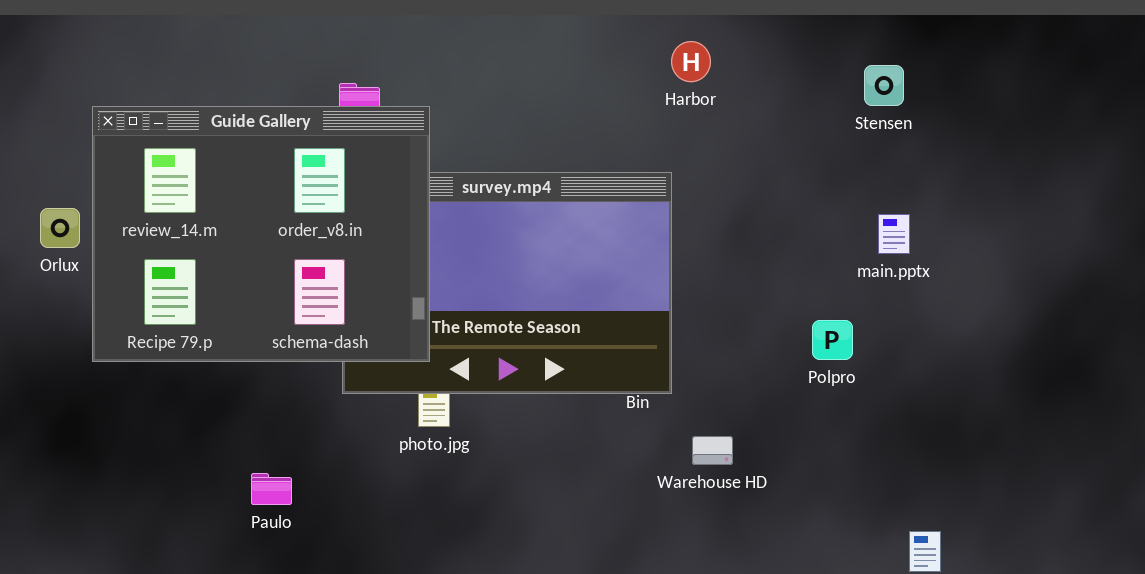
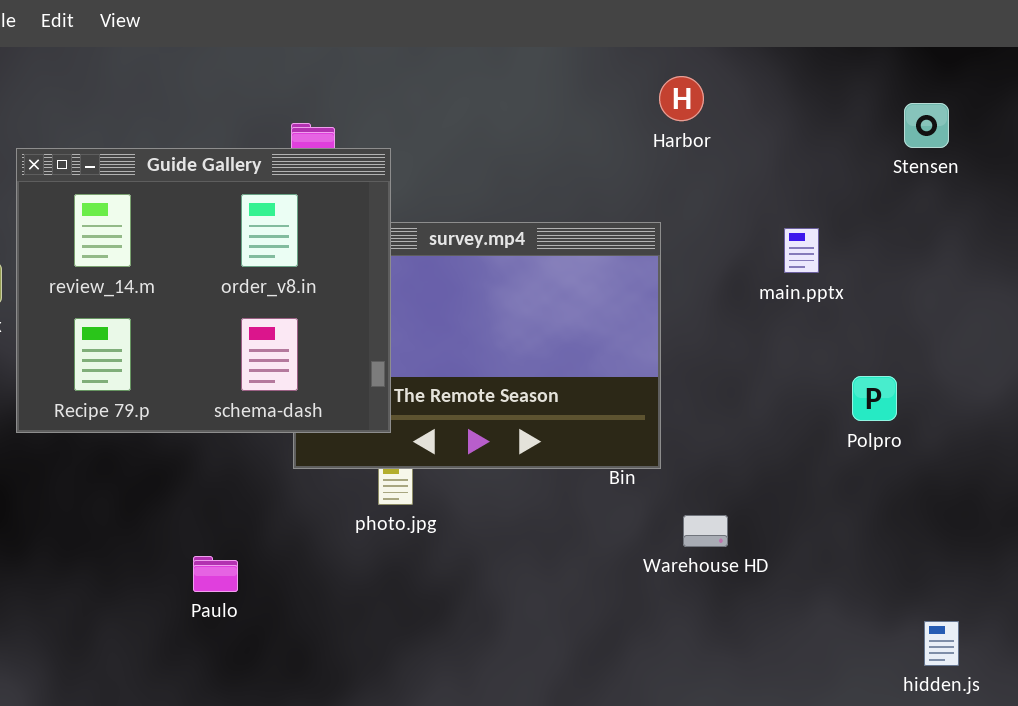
Stensen: [864,65,904,106] -> [904,103,949,148], moved
main.pptx: [878,214,910,254] -> [784,228,819,273], moved
Polpro: [812,320,853,360] -> [852,376,897,421], moved

